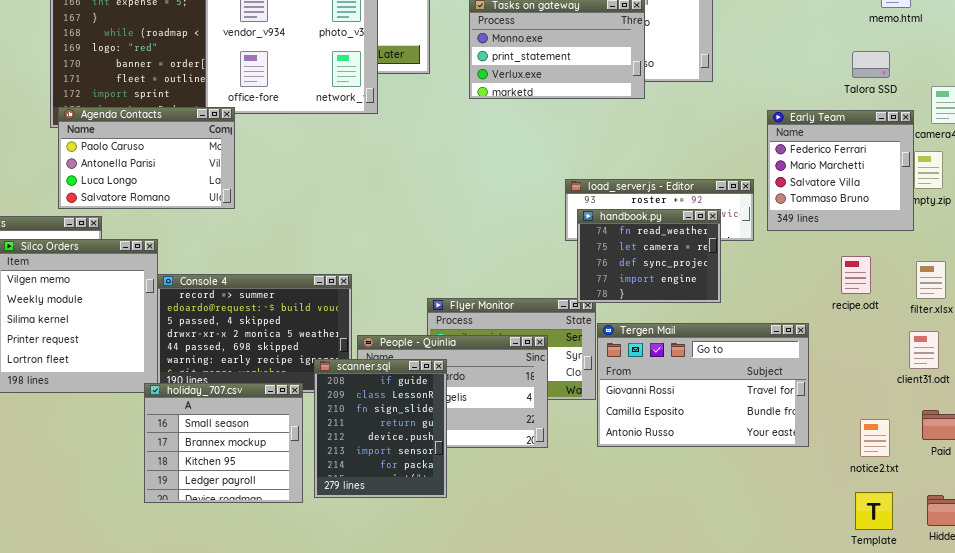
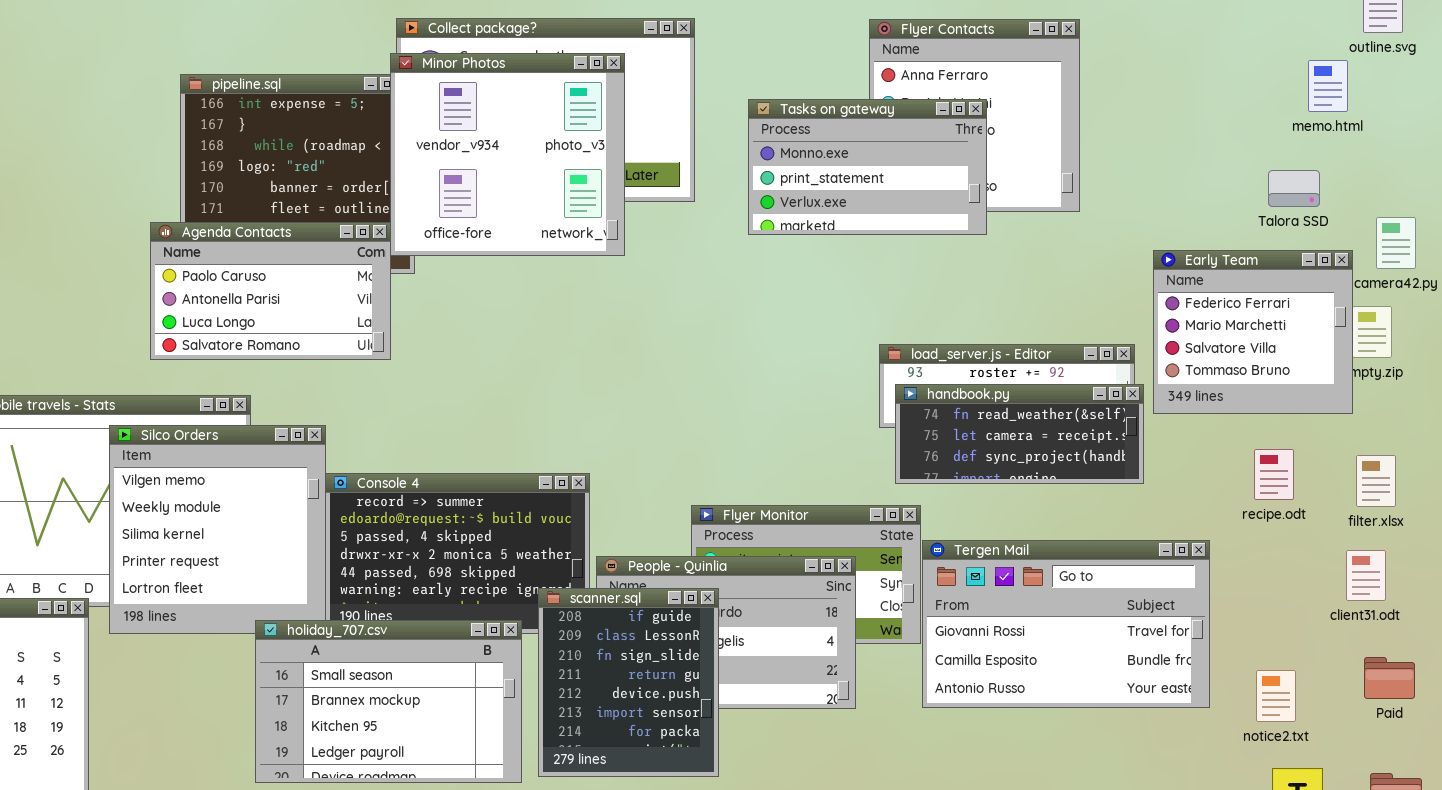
Agenda Contacts: [58,107,235,209] -> [150,222,391,360], moved
handbook.py: [577,209,721,303] -> [895,384,1144,484], resized
holiday_707.csv: [144,383,303,503] -> [255,620,522,783], resized
notice2.txt: [860,419,890,457] -> [1256,670,1296,722], moved

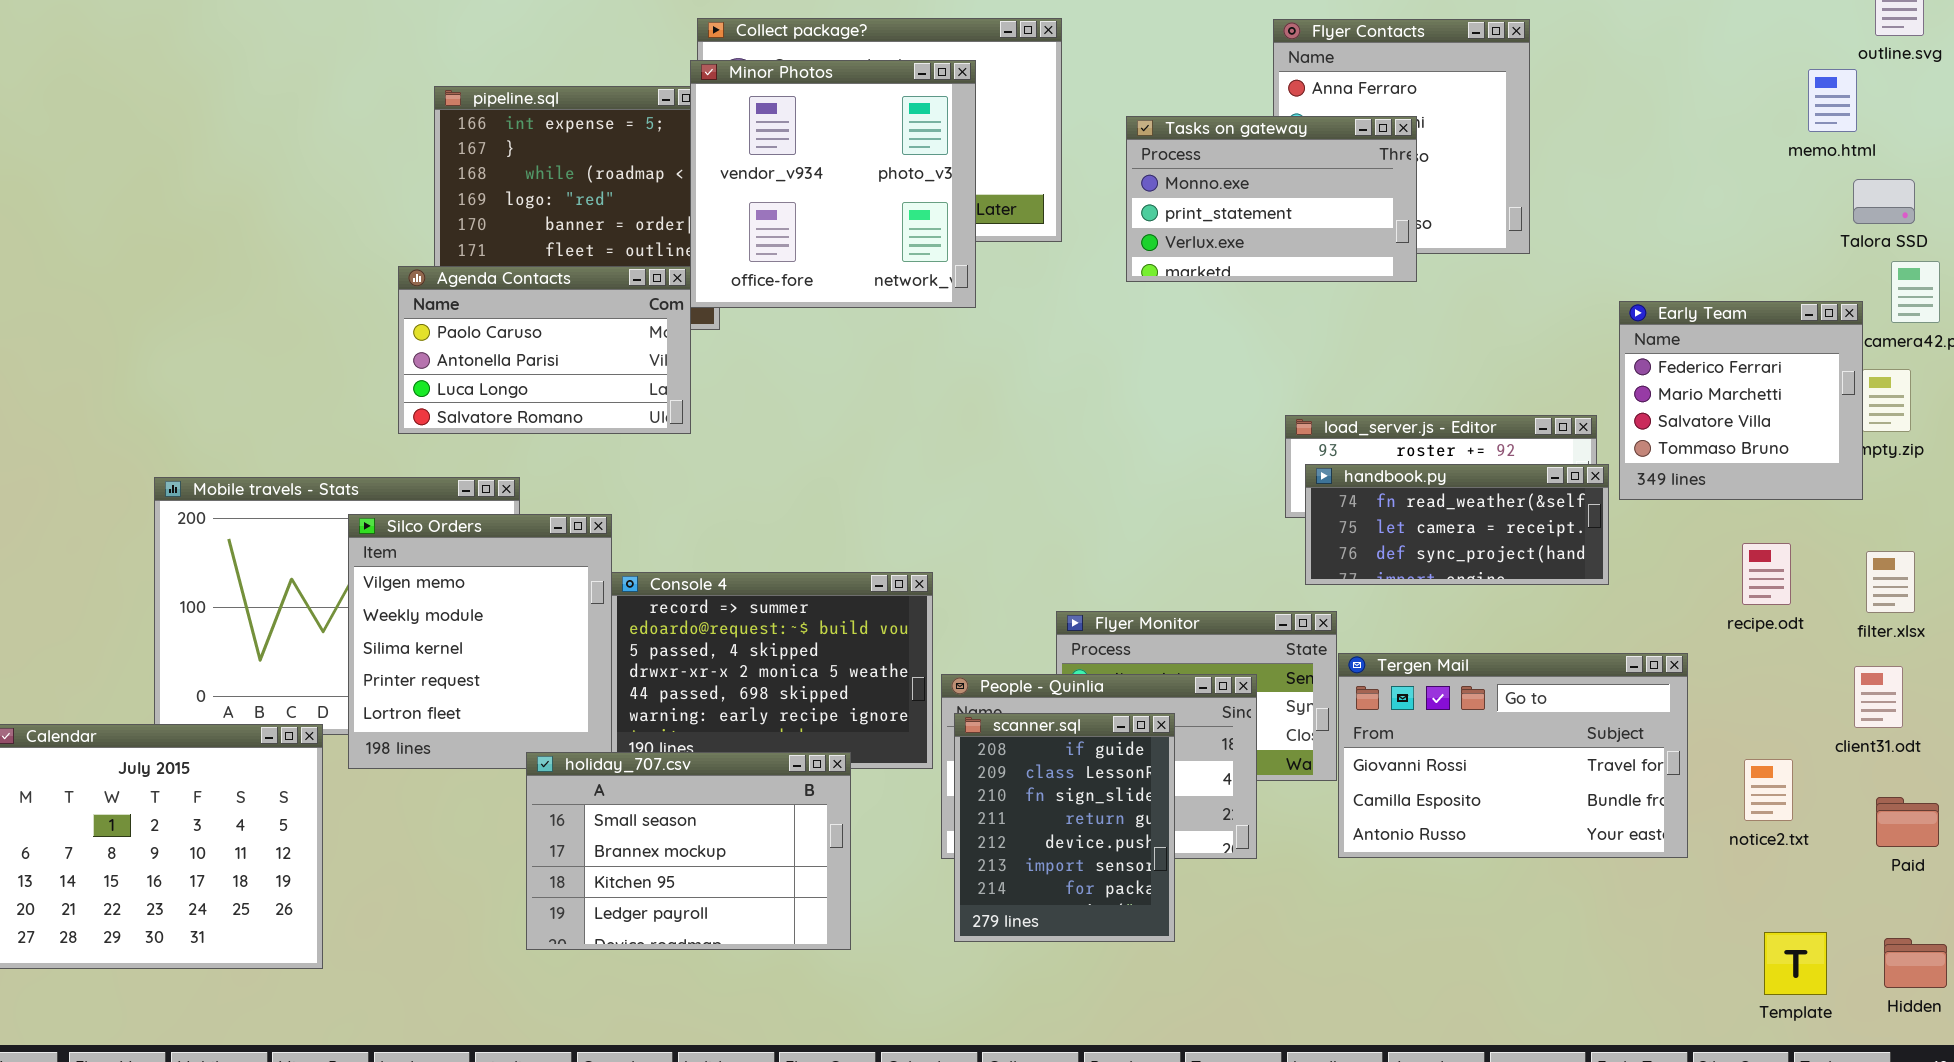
Talora SSD: [1268,170,1320,207] -> [1853,179,1915,224], moved
scanner.sql: [538,588,719,777] -> [954,713,1175,942], moved
notice2.txt: [1256,670,1296,722] -> [1744,759,1793,821], moved

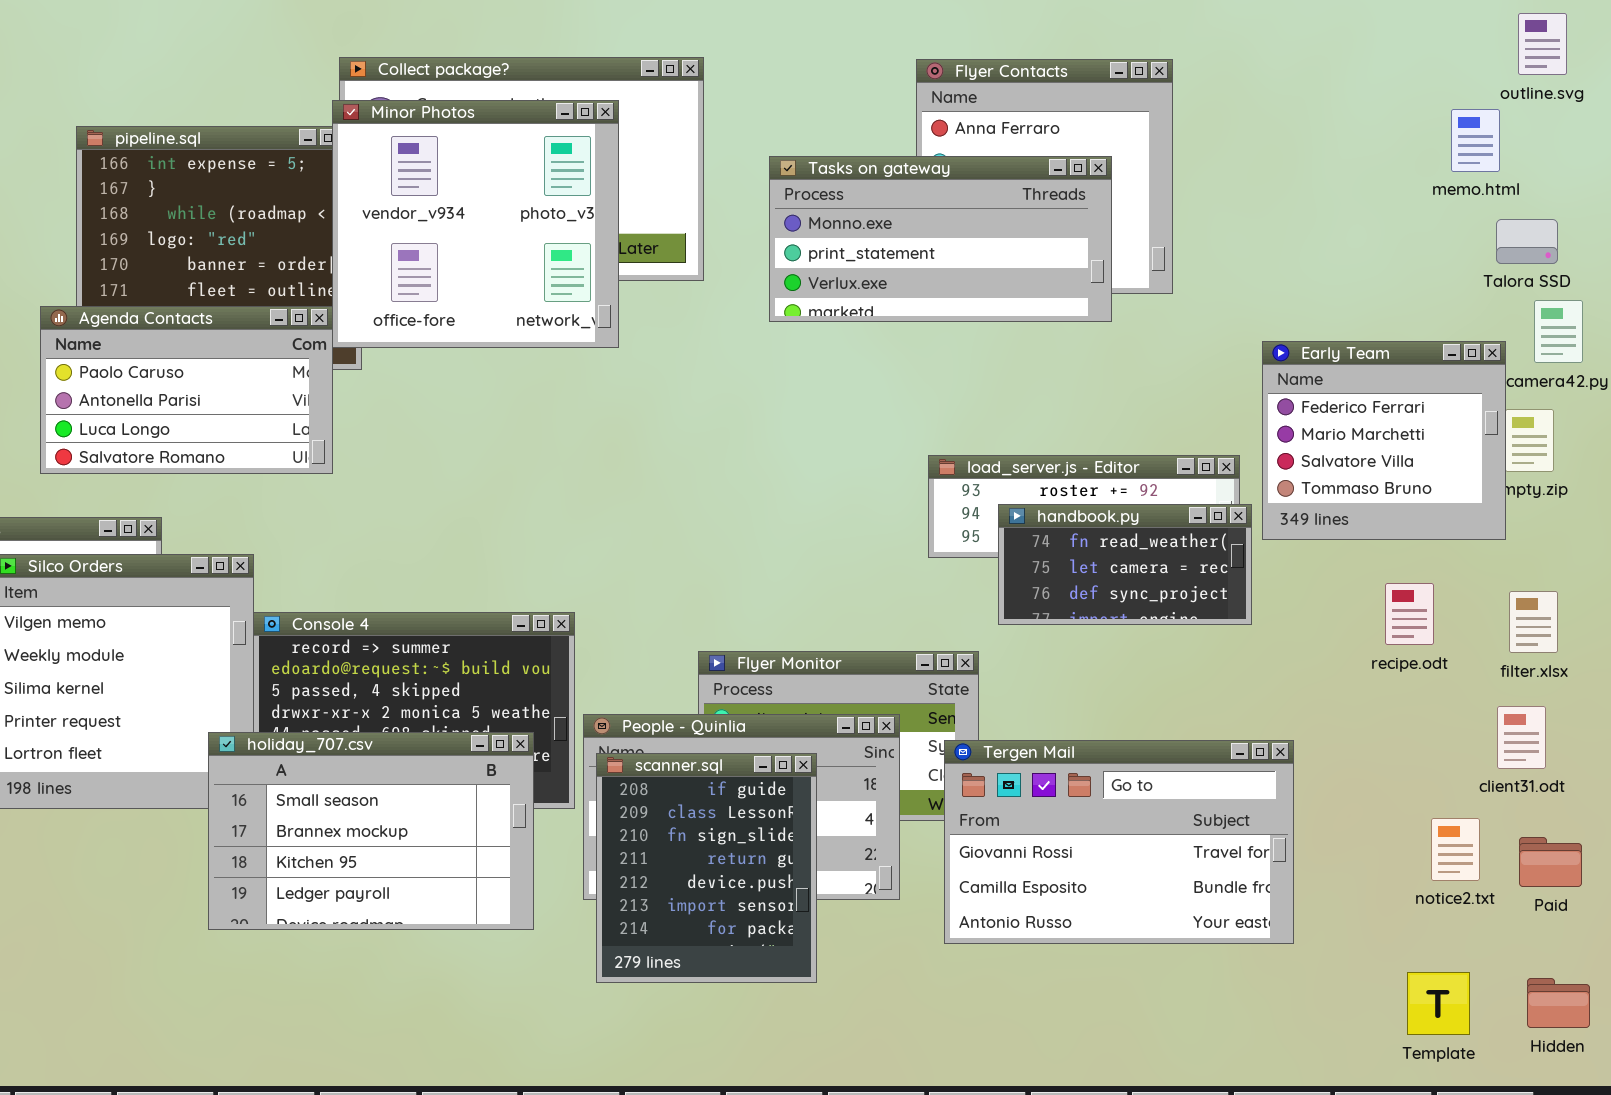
Tasks on gateway: [1126,116,1417,282] -> [769,156,1112,322], resized
handbook.py: [1305,464,1609,585] -> [998,504,1252,625], resized
Tergen Mail: [1338,653,1688,858] -> [944,740,1294,944], moved
holiday_707.csv: [526,752,851,950] -> [208,732,534,930], moved
notice2.txt: [1744,759,1793,821] -> [1431,818,1480,881], moved

